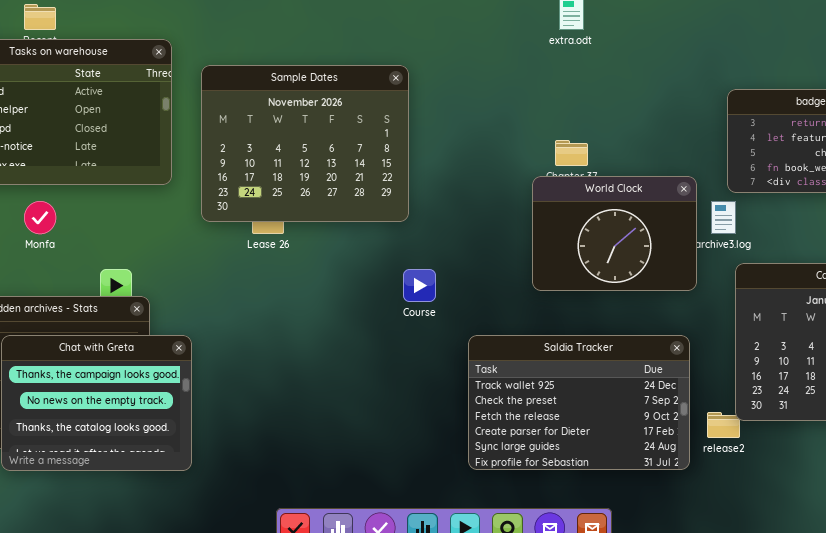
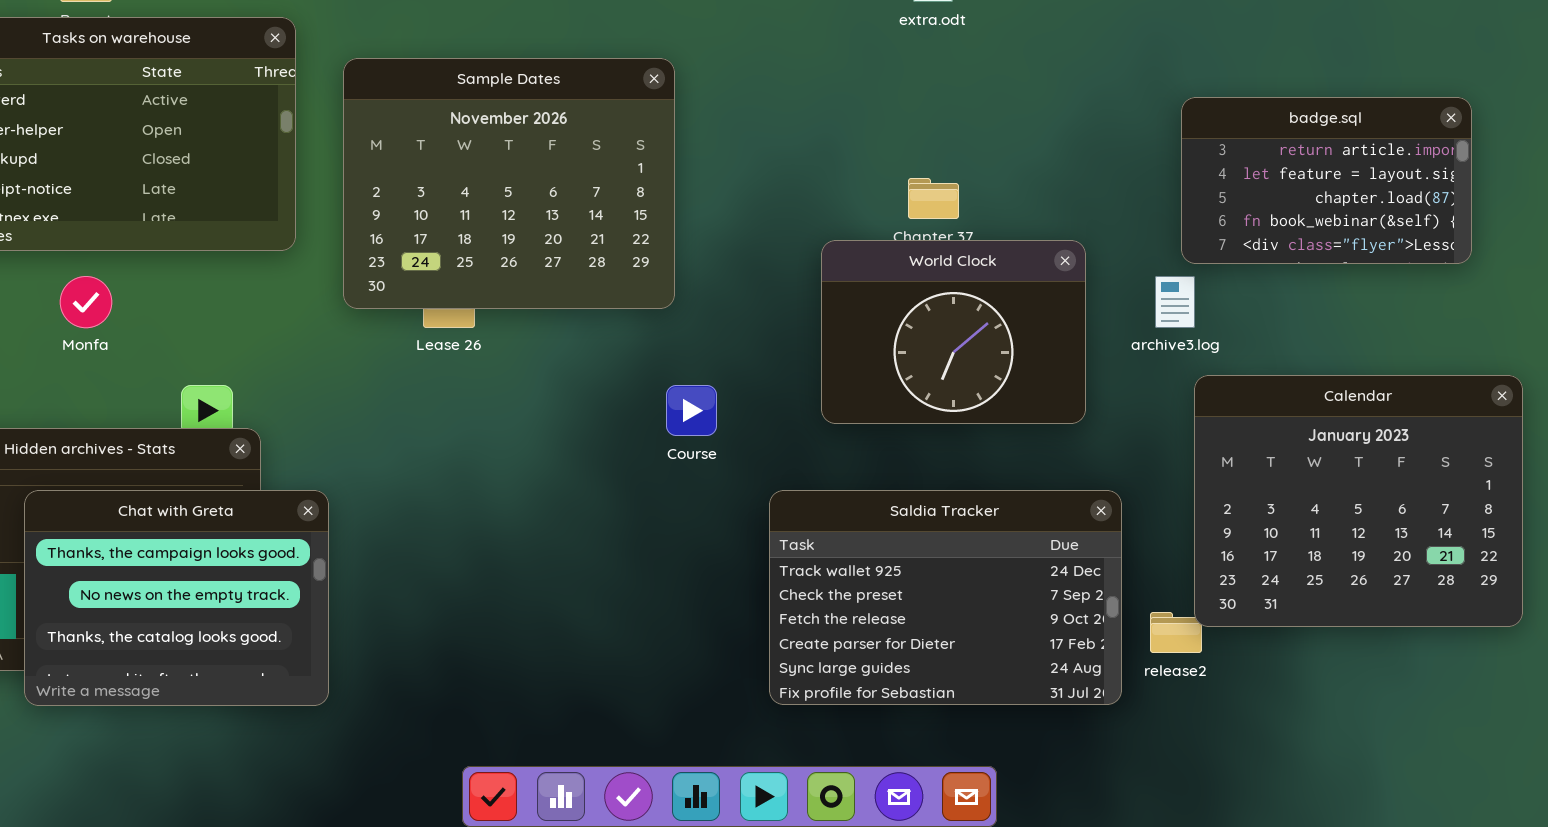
World Clock: [532,176,697,291] -> [821,240,1086,424], moved

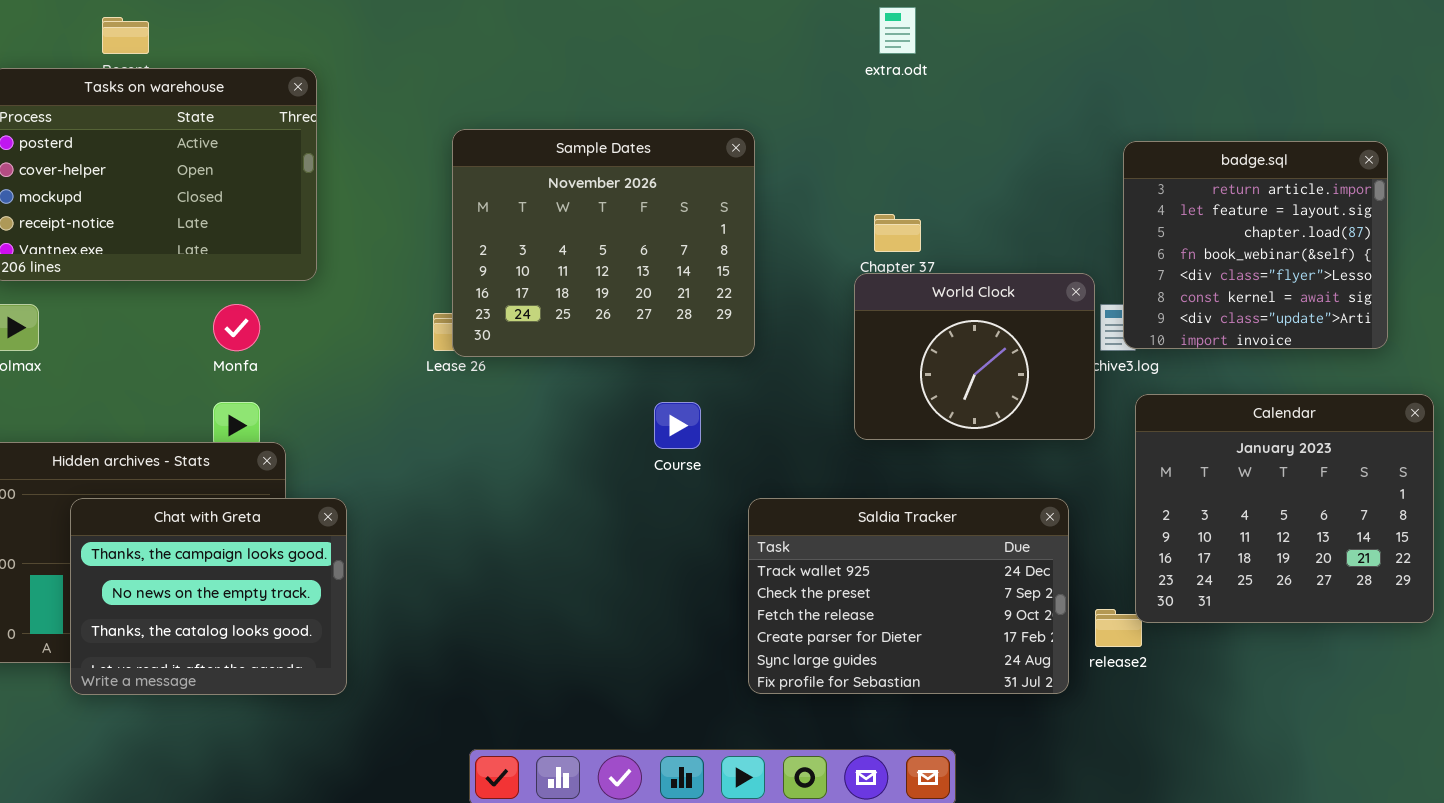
Sample Dates: [343,58,675,309] -> [452,129,755,357], moved
badge.sql: [1181,97,1472,264] -> [1123,141,1388,349], resized
World Clock: [821,240,1086,424] -> [854,273,1095,440], moved
Monfa: [60,276,112,328] -> [213,304,260,351], moved

